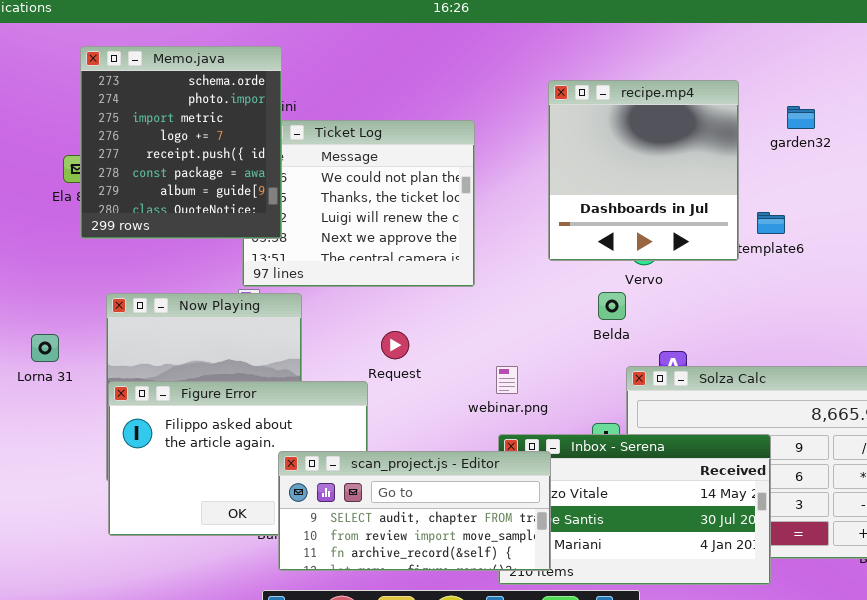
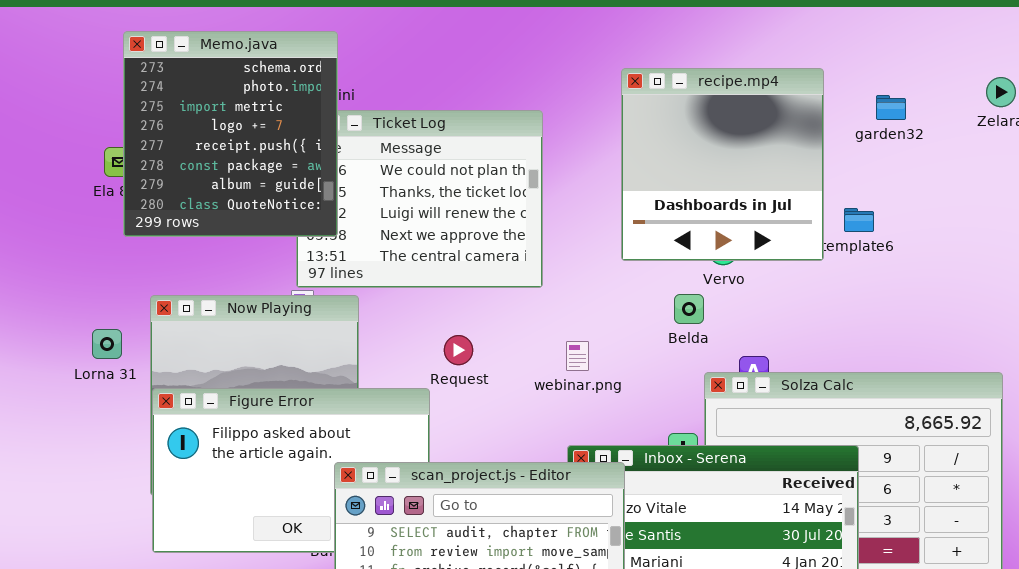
Lorna 31: [31,334,59,362] -> [92,329,122,359], moved
webinar.png: [496,366,518,394] -> [566,341,589,371], moved

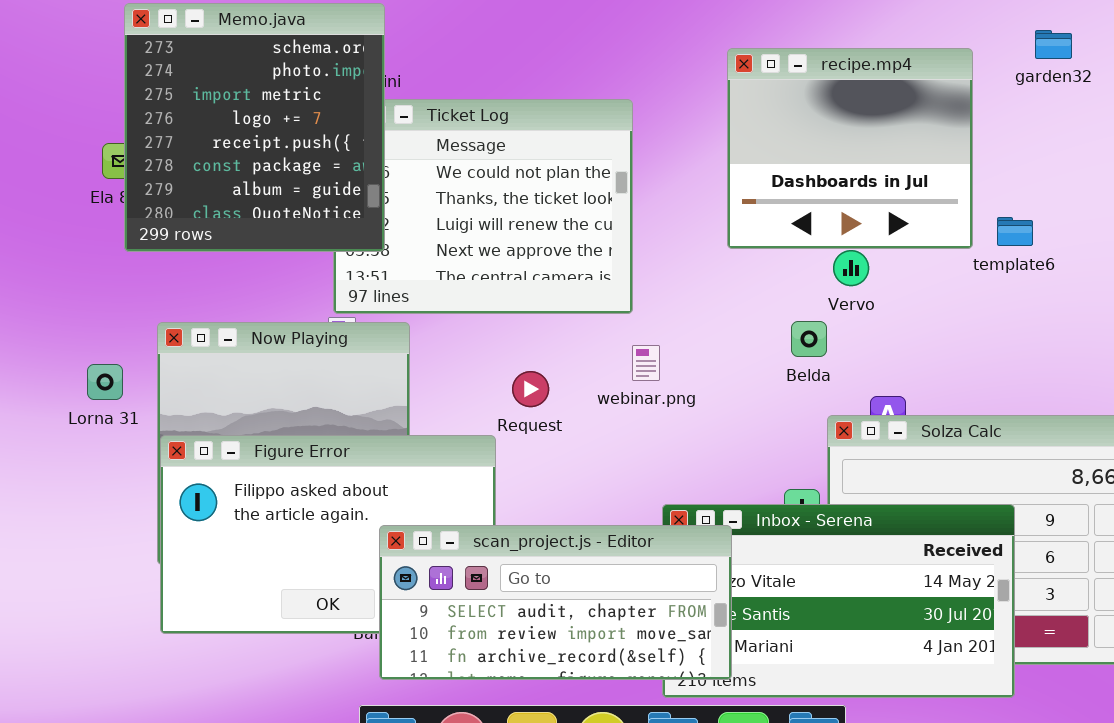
recipe.mp4: [621,68,824,261] -> [727,48,973,249], resized
garden32: [876,95,906,120] -> [1035,30,1072,59], moved
webinar.png: [566,341,589,371] -> [632,345,660,381], moved

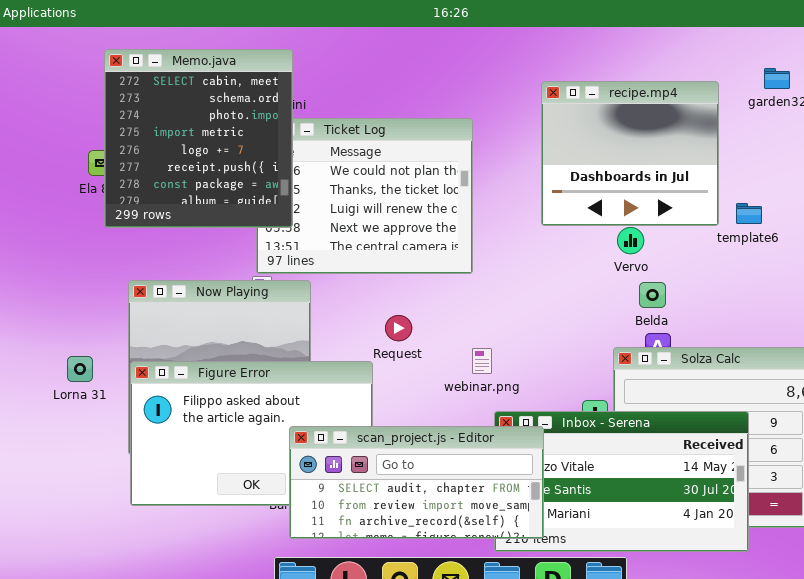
Memo.java: [124,3,385,252] -> [104,49,293,228], scrolled up 1 row
Belda: [791,321,827,357] -> [639,282,666,308], moved
webinar.png: [632,345,660,381] -> [472,348,492,374], moved
Lorna 31: [87,364,123,400] -> [67,356,93,382], moved

